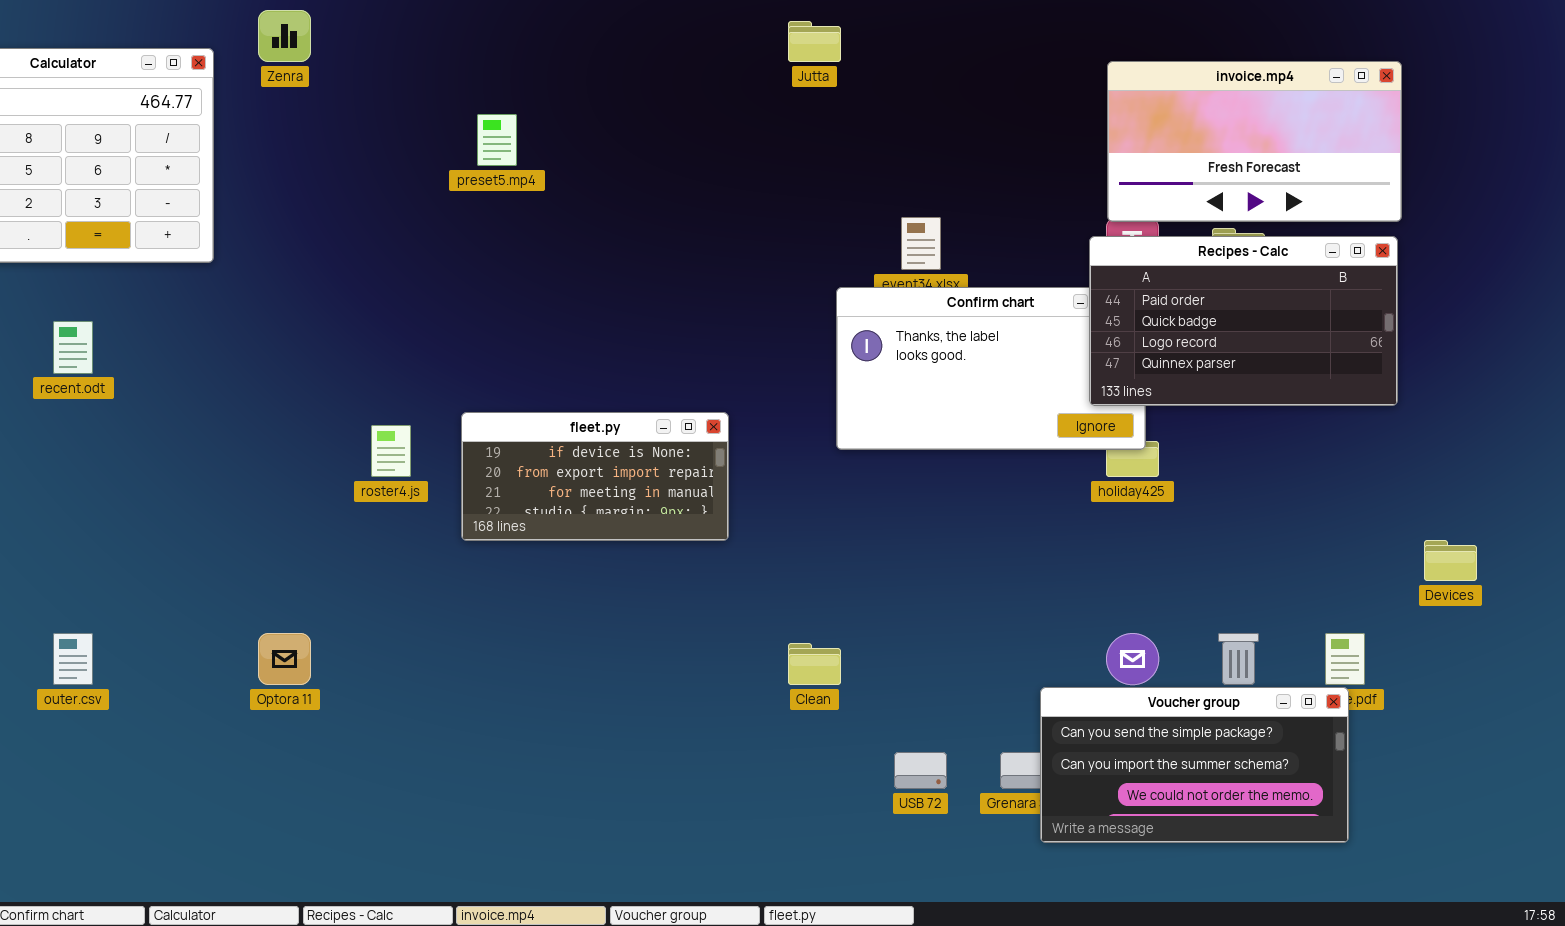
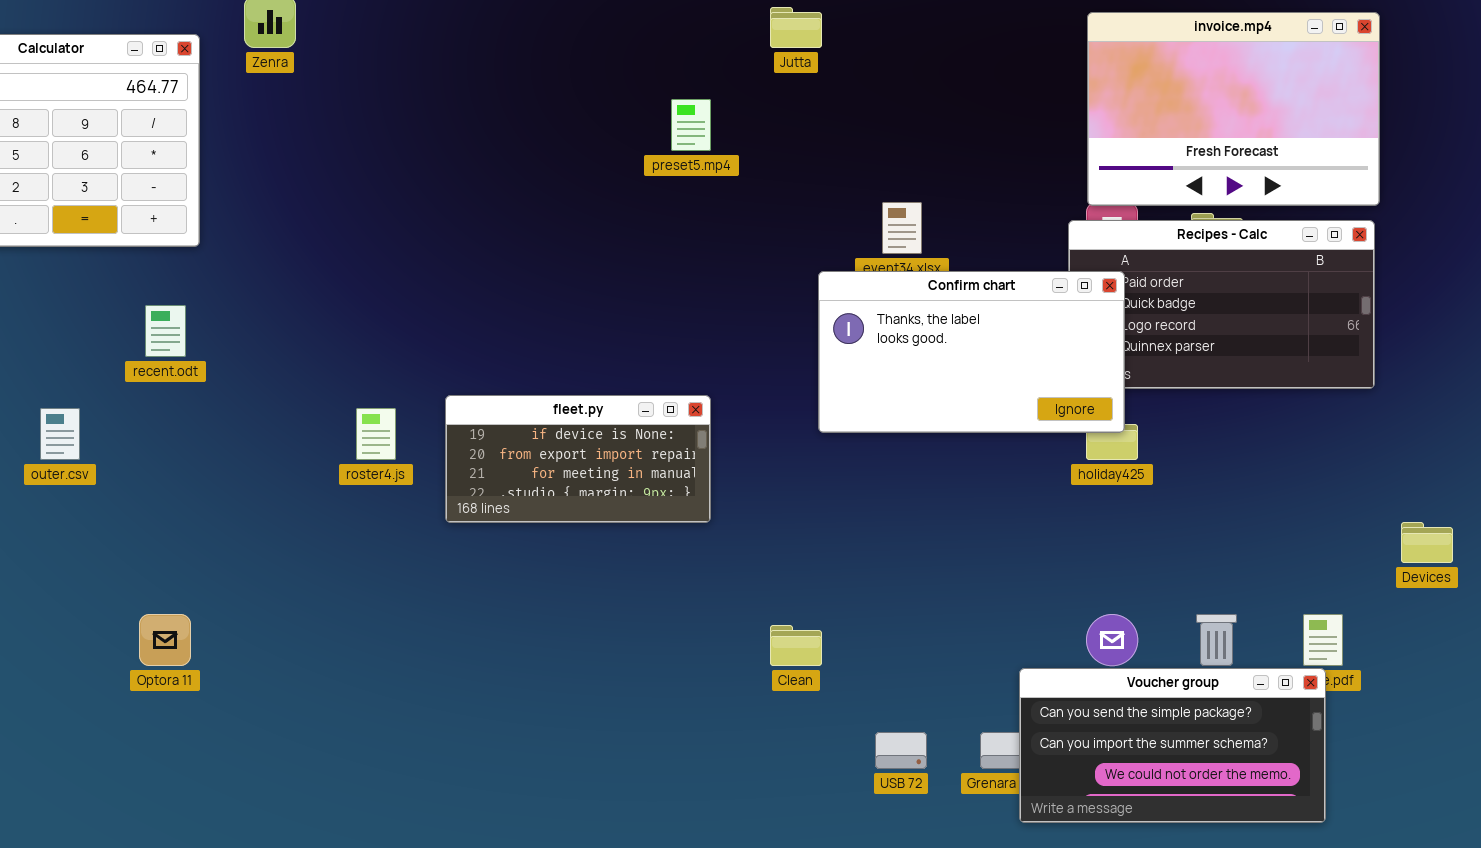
invoice.mp4: [1107,61,1402,222] -> [1087,12,1380,206], resized
preset5.mp4: [477,114,517,166] -> [671,99,711,151], moved
Confirm chart: [836,287,1146,450] -> [818,271,1125,433], raised
recent.odt: [53,321,93,374] -> [145,305,186,357], moved
outer.csv: [53,633,93,685] -> [40,408,80,460], moved
Optora 11: [258,633,311,685] -> [139,614,191,666], moved

